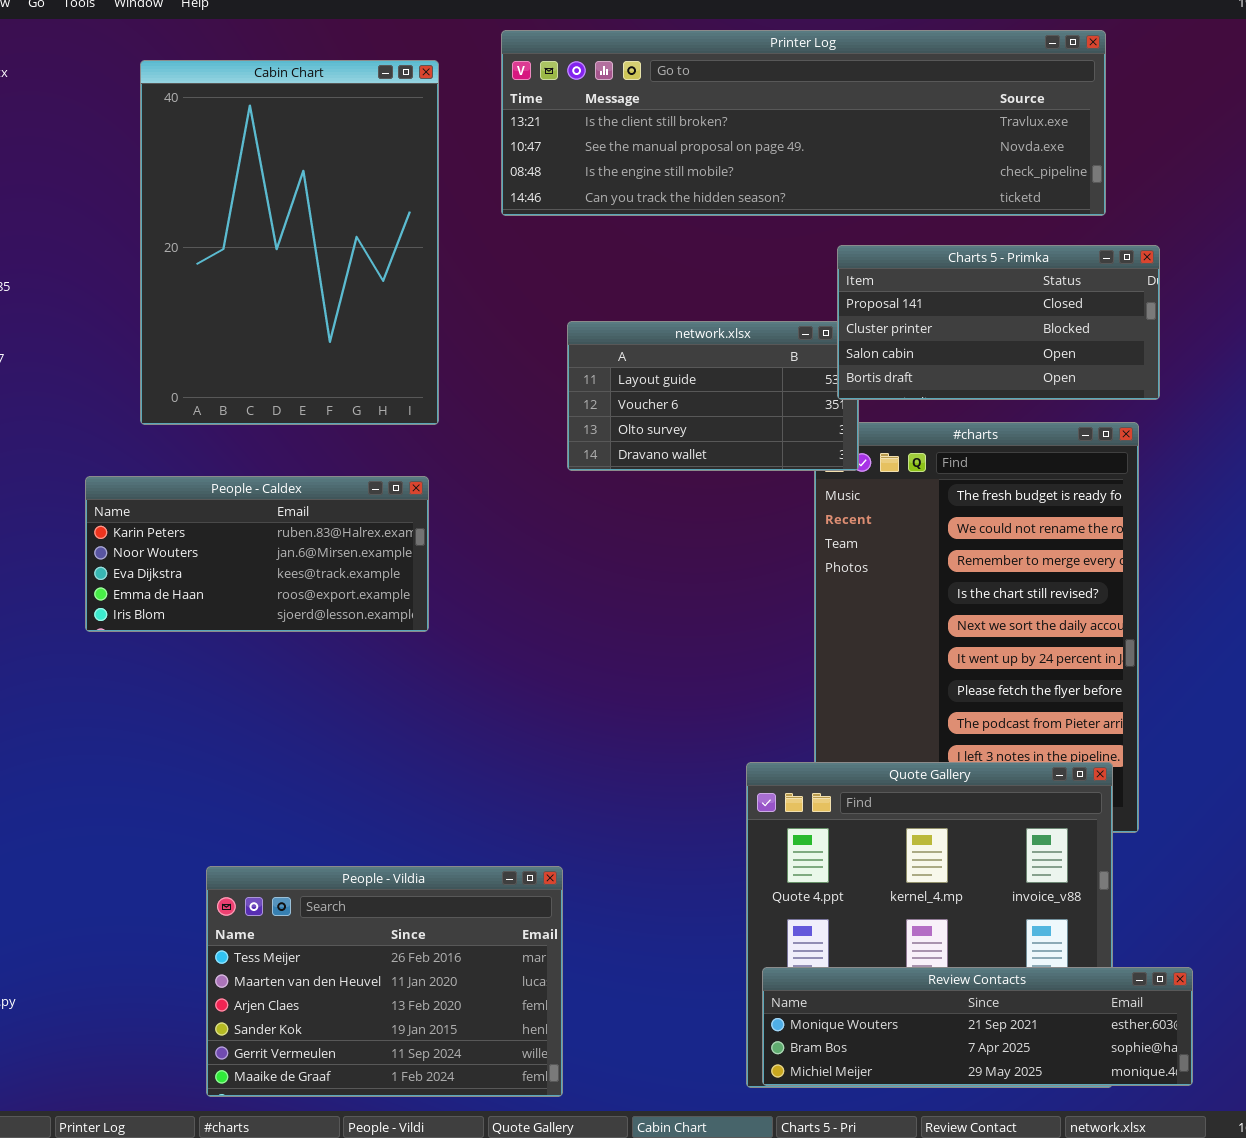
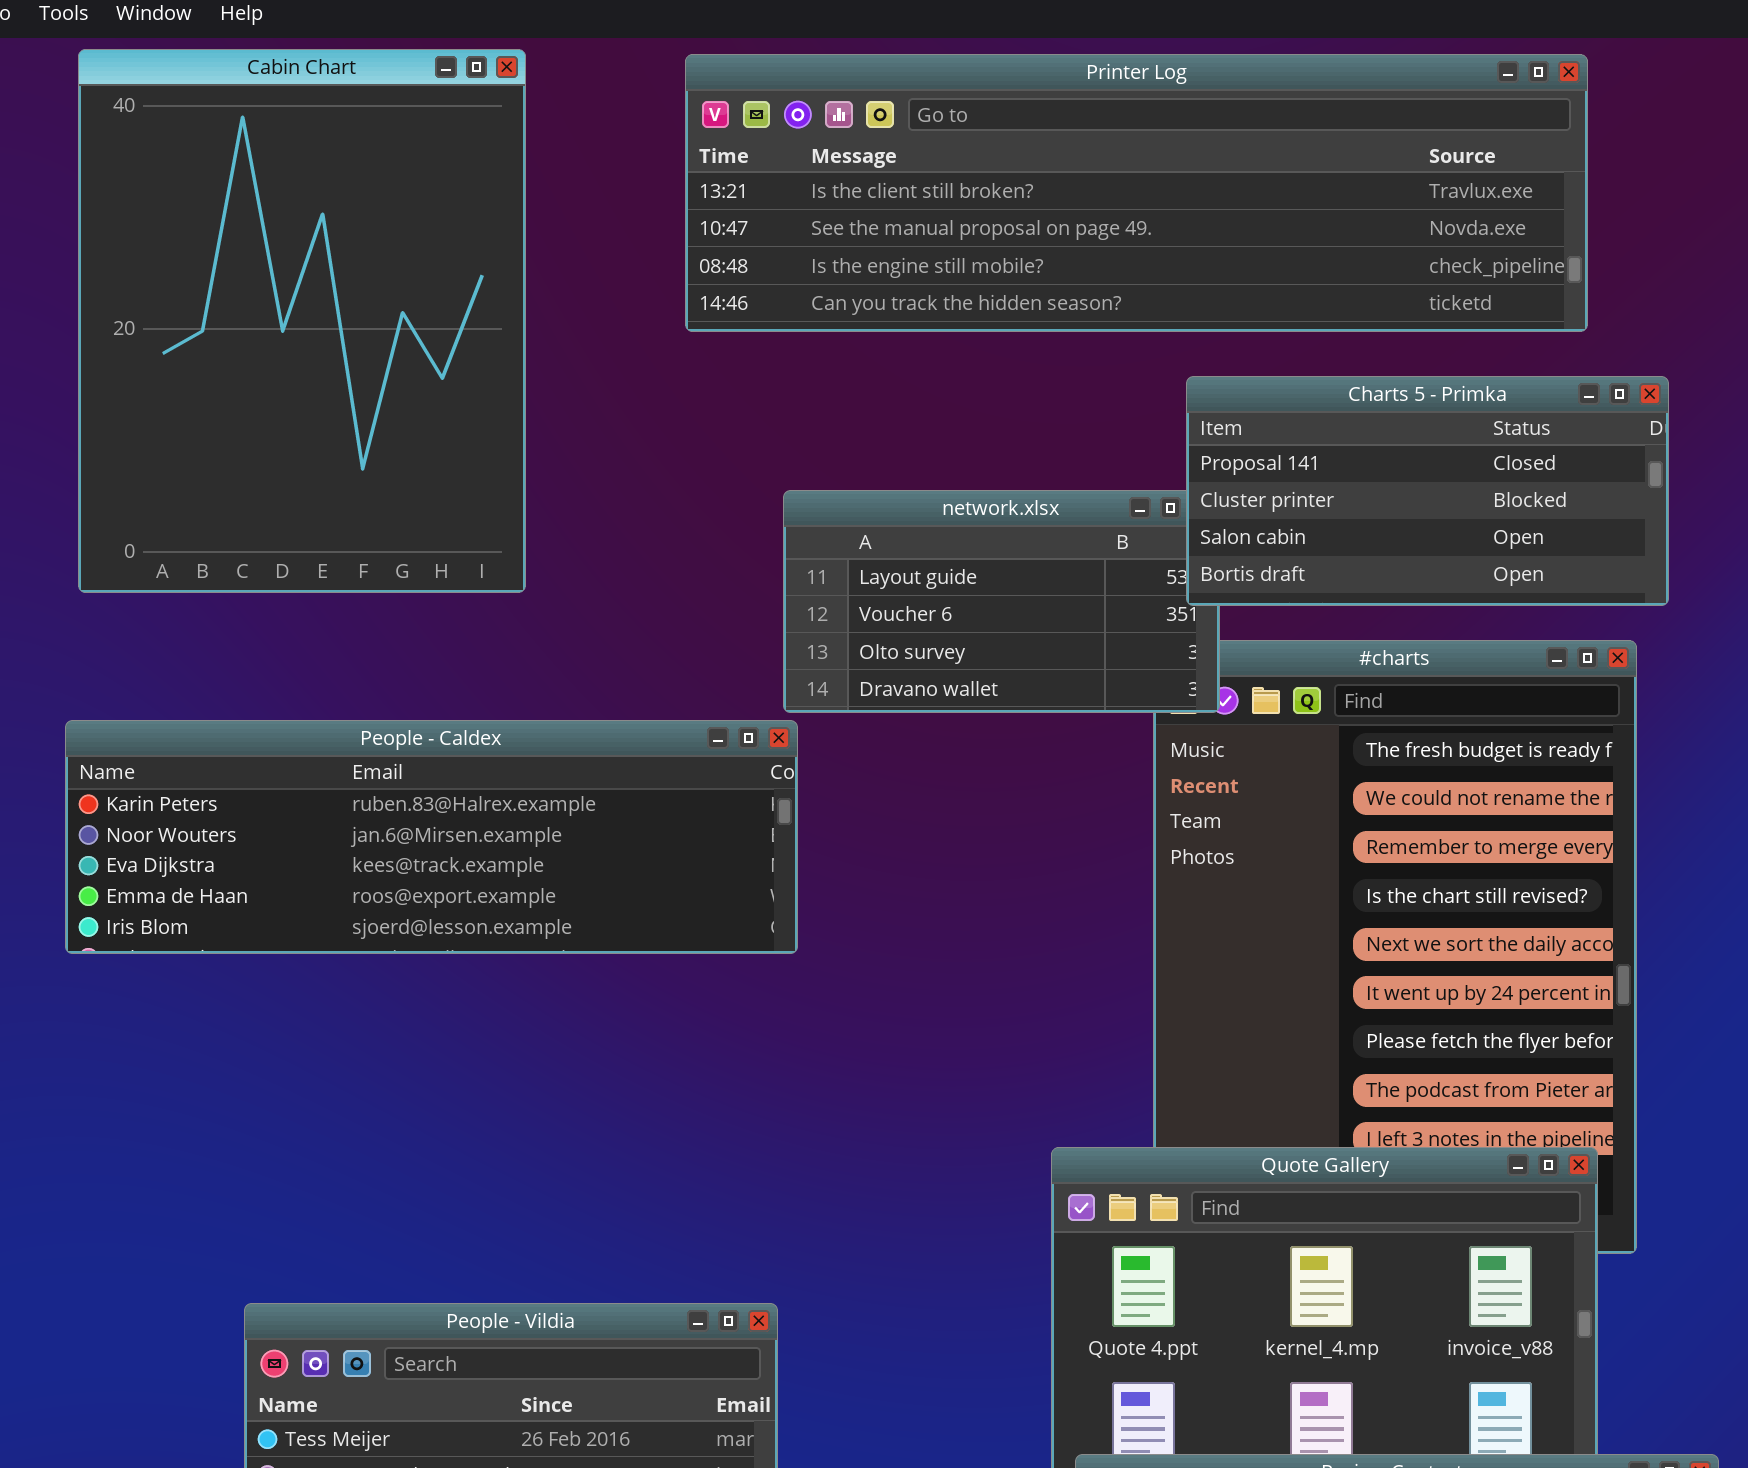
Cabin Chart: [140,60,439,425] -> [78,49,526,593], moved
People - Caldex: [85,476,429,632] -> [65,720,798,954], resized

